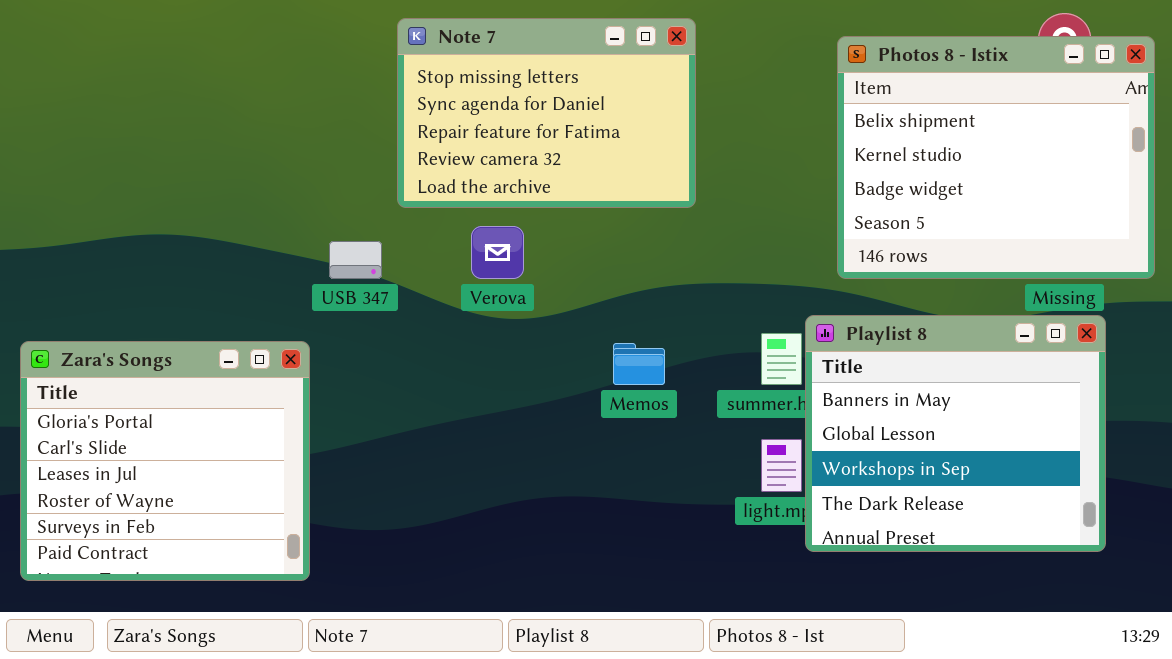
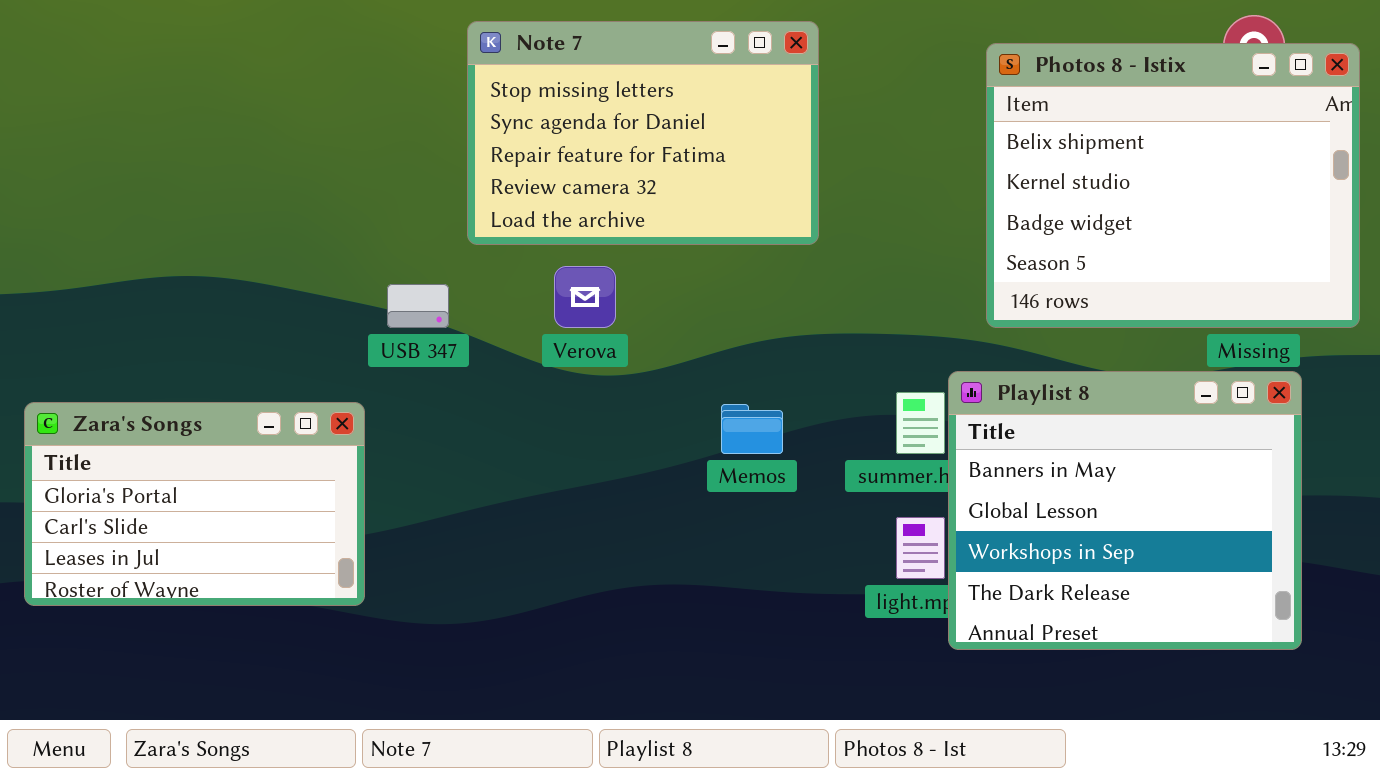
Zara's Songs: [20,341,310,581] -> [24,402,365,606], resized

